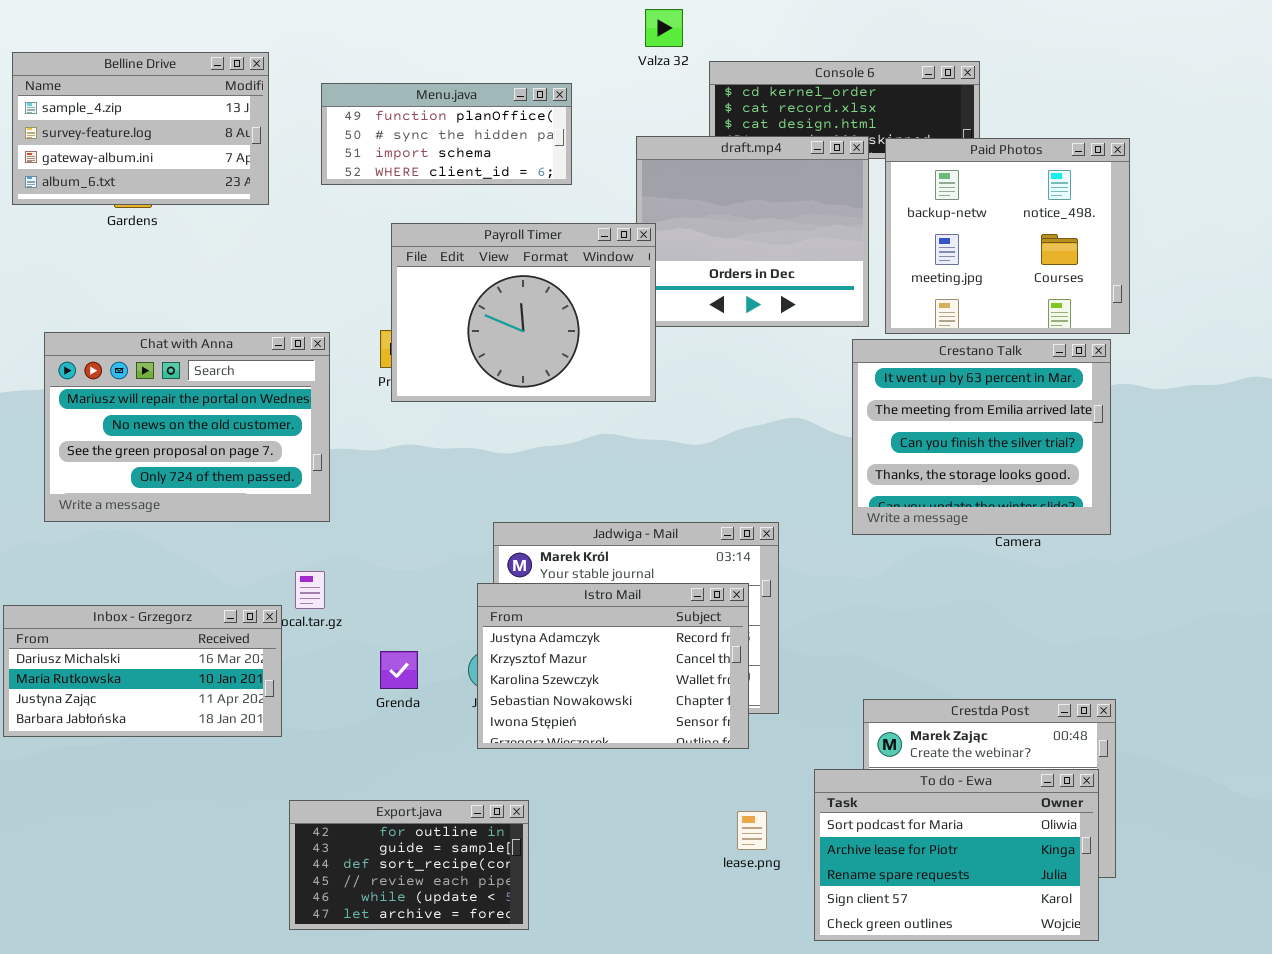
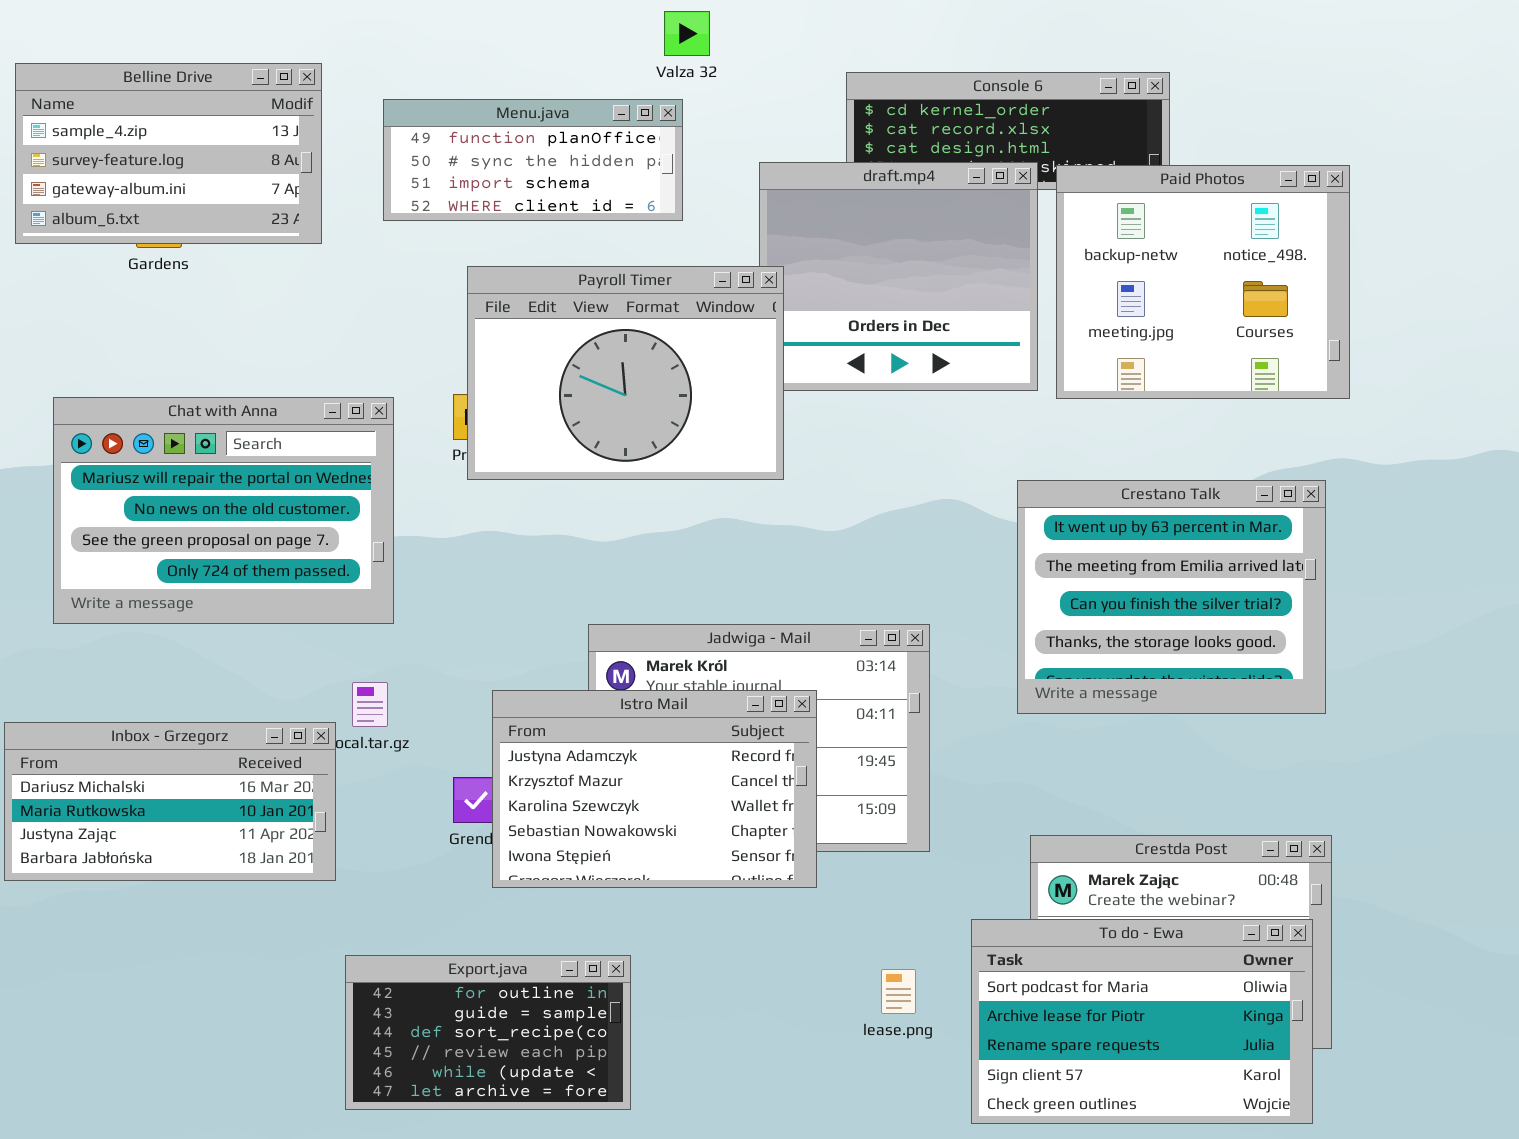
Valza 32: [645,9,683,47] -> [664,11,710,56], moved
Crestano Talk: [852,339,1111,535] -> [1017,480,1326,714], moved
Istro Mail: [477,583,749,749] -> [492,690,817,888], moved

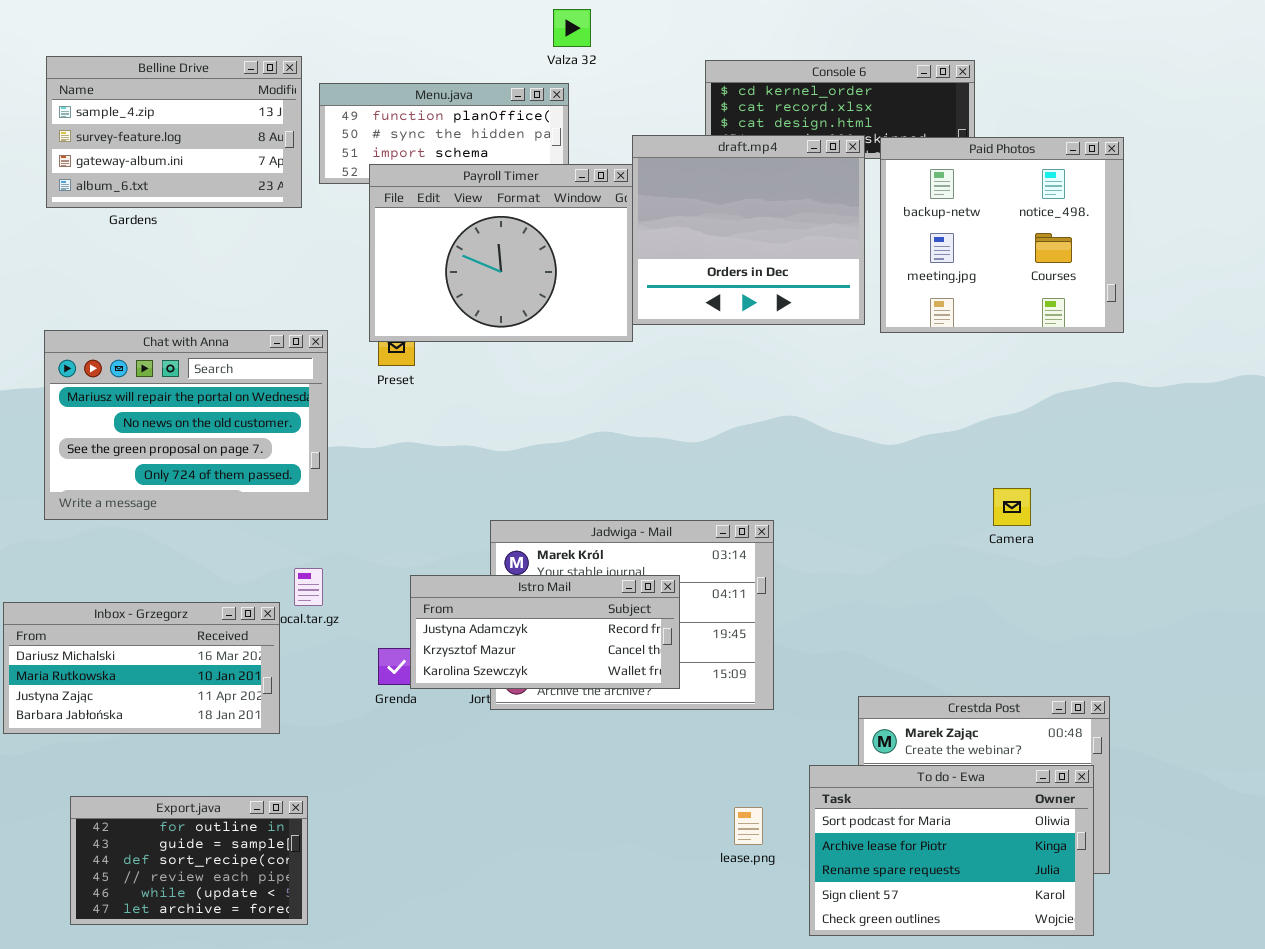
Belline Drive: [15,63,322,244] -> [46,56,302,208], moved
Payroll Timer: [467,266,784,480] -> [369,164,633,342], moved
Crestano Talk: [1017,480,1326,714] -> none, closed
Istro Mail: [492,690,817,888] -> [410,575,680,689], resized
Export.java: [345,955,631,1110] -> [70,796,308,925], moved

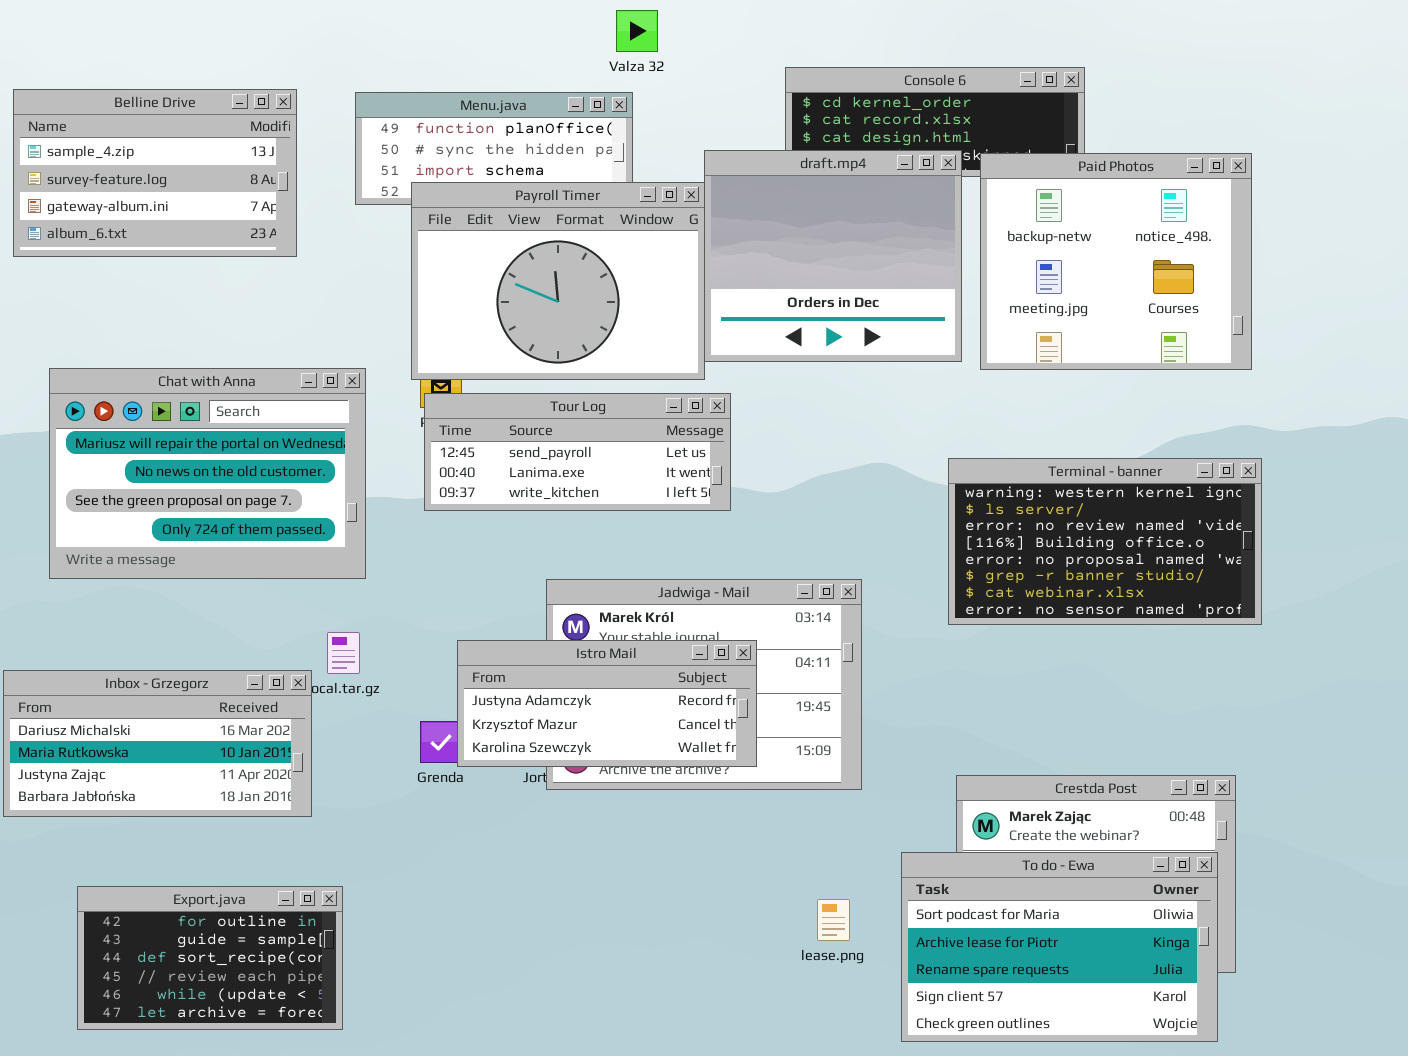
Belline Drive: [46,56,302,208] -> [13,89,297,257], moved
Tour Log: none -> [424,393,731,511], opened
Terminal - banner: none -> [948,458,1262,625], opened

